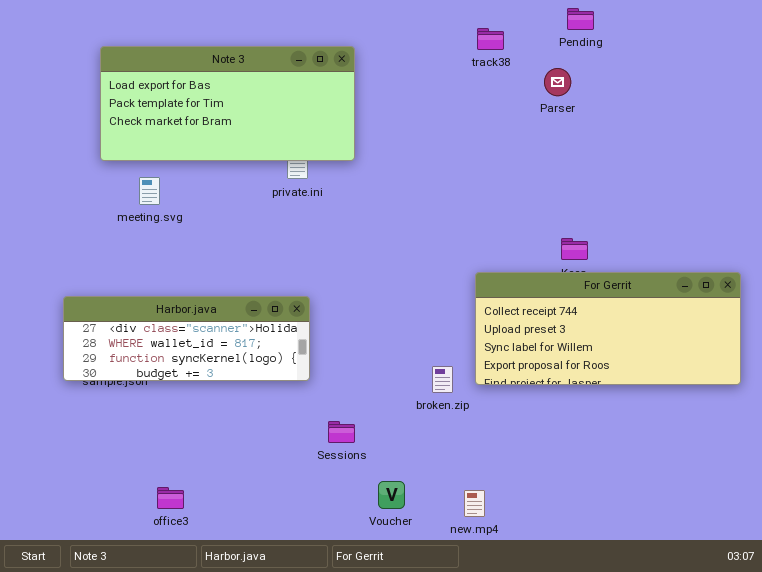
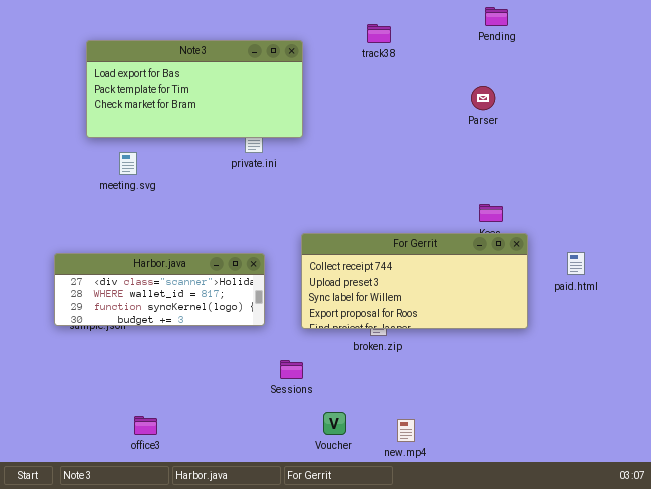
track38: [477,28,504,50] -> [367,24,391,43], moved
Parser: [544,68,571,96] -> [471,86,495,110], moved
For Gerrit: [475,272,741,385] -> [301,233,528,329], moved

